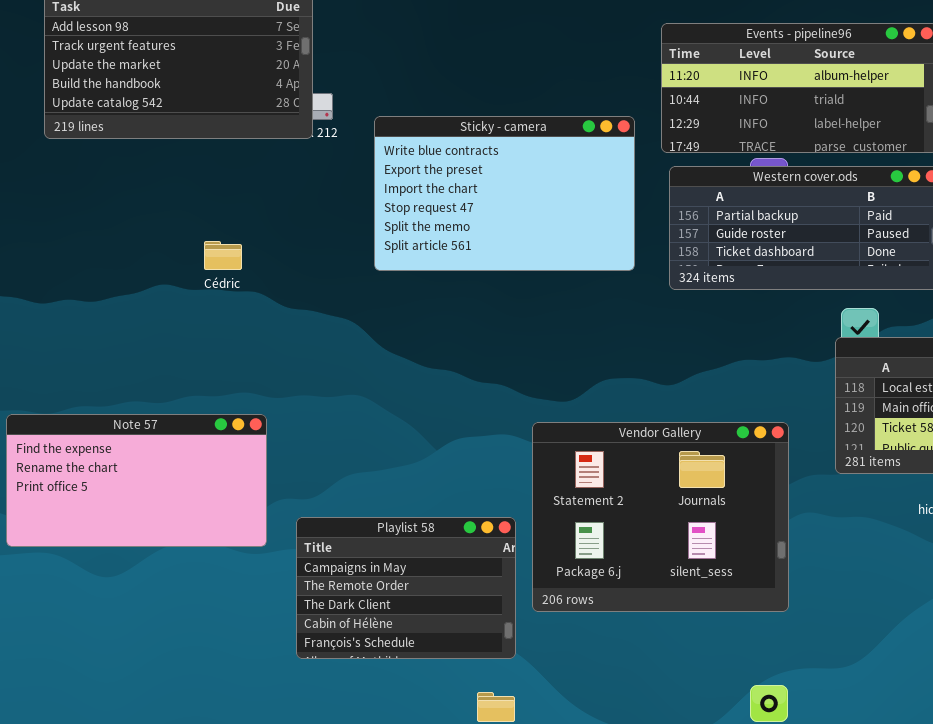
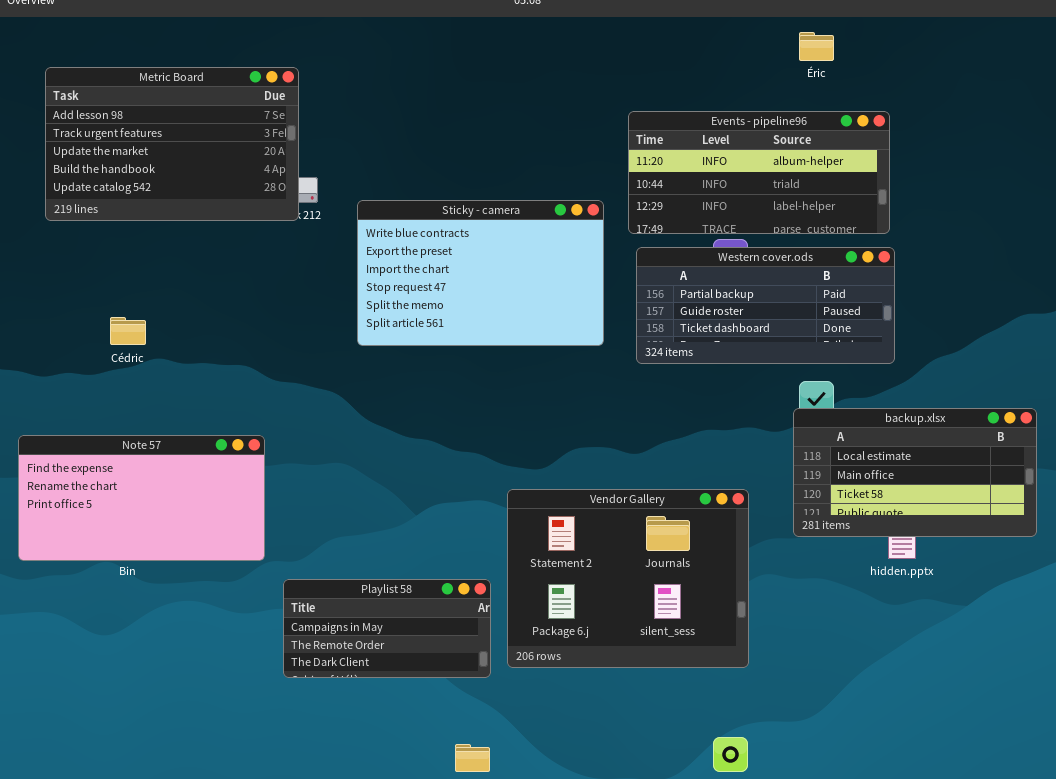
Cédric: [204,241,242,270] -> [110,317,146,345], moved
Note 57: [6,414,267,547] -> [18,435,265,561], moved
Playlist 58: [296,517,516,659] -> [283,579,491,678], resized

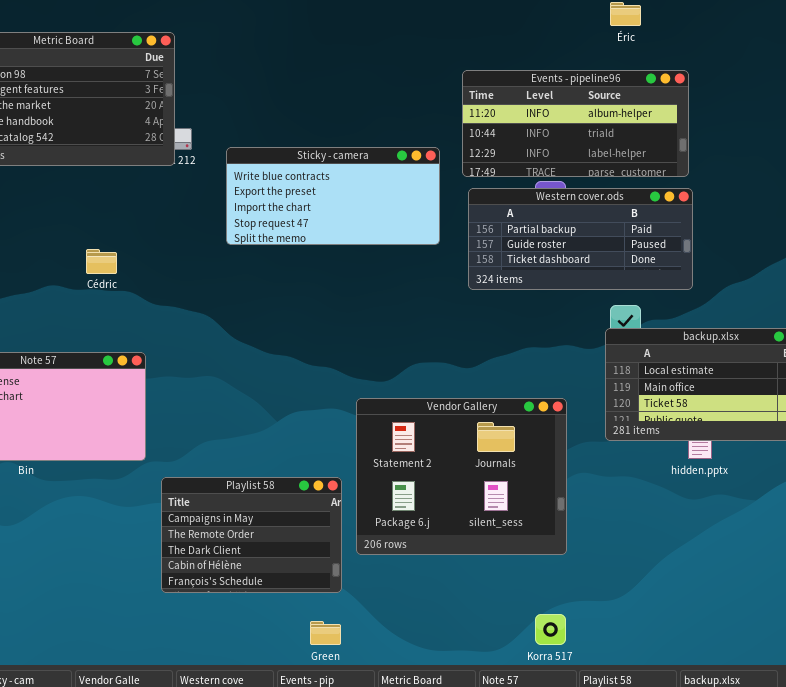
Sticky - camera: [357,200,604,346] -> [226,147,440,245], resized
Cédric: [110,317,146,345] -> [86,249,117,274], moved
Playlist 58: [283,579,491,678] -> [161,477,342,593], resized

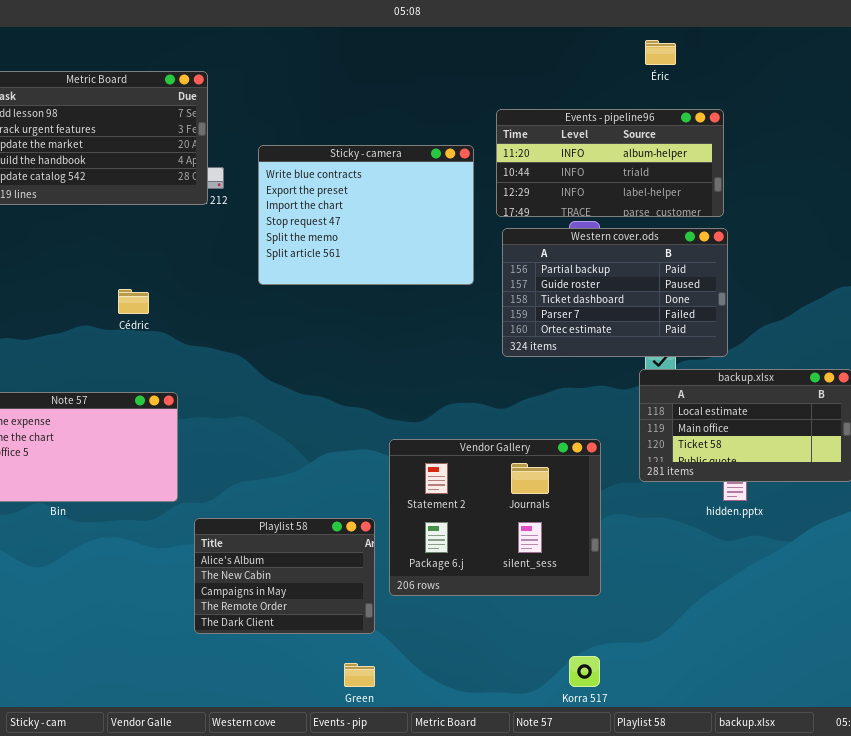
Sticky - camera: [226,147,440,245] -> [258,145,474,285], resized
Western cover.ods: [468,188,693,290] -> [502,228,728,357], resized
Playlist 58: [161,477,342,593] -> [194,518,375,634], scrolled up 2 rows

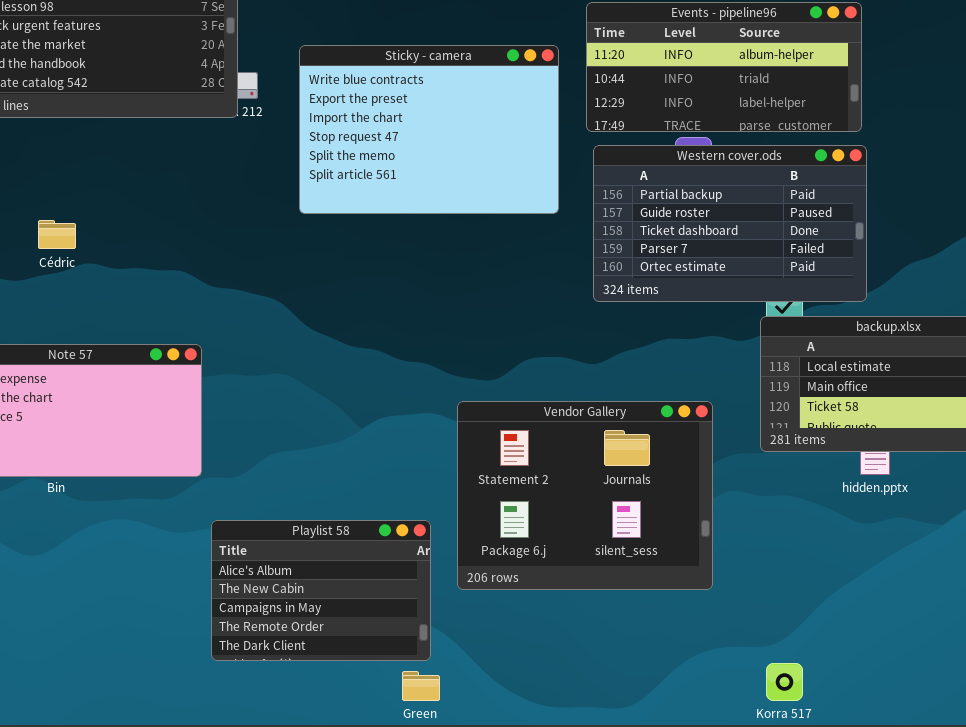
Cédric: [118,289,149,314] -> [38,220,76,249], moved
Playlist 58: [194,518,375,634] -> [211,520,431,661], moved
Korra 517: [569,656,600,687] -> [766,663,803,701], moved

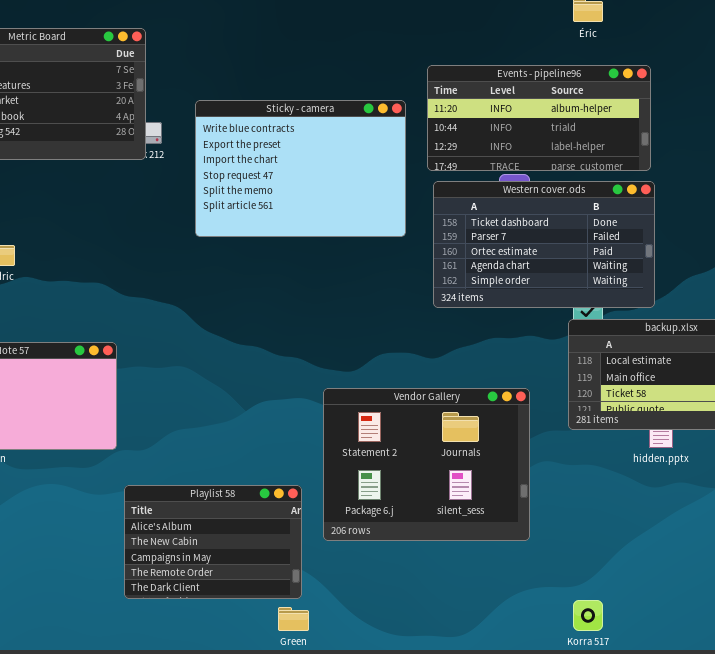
Western cover.ods: [593,145,867,302] -> [433,181,655,308], scrolled down 2 rows

